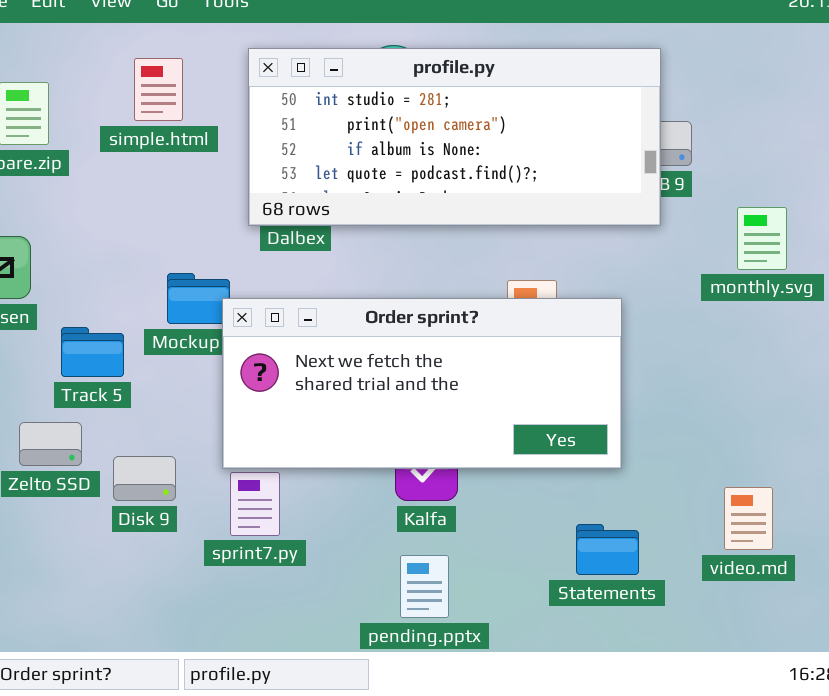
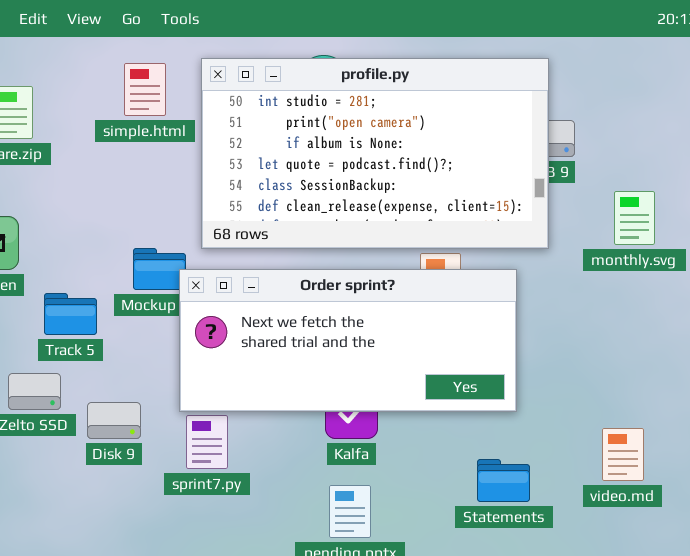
profile.py: [248,48,661,226] -> [201,58,549,249], resized
simple.html: [134,58,183,121] -> [124,63,166,116], moved

